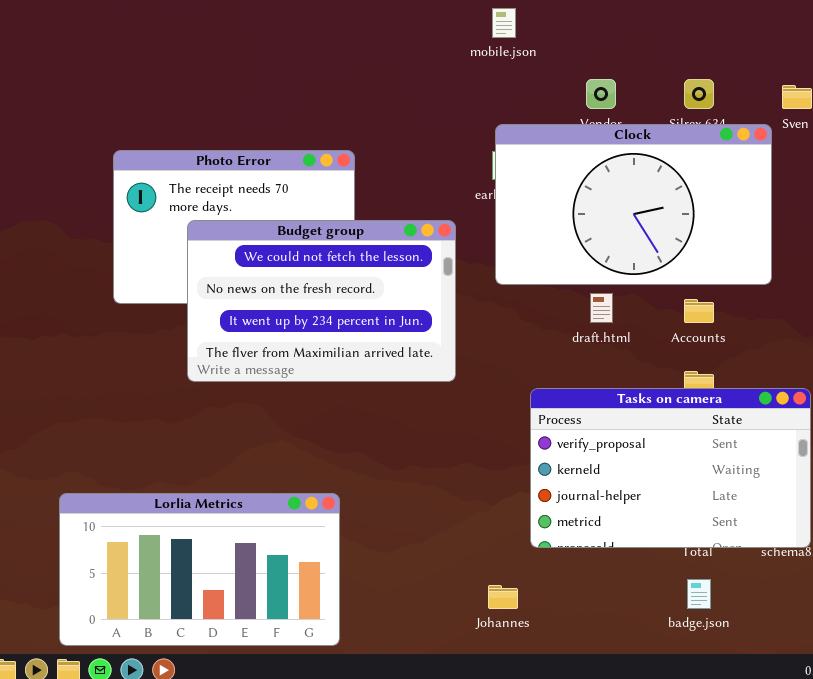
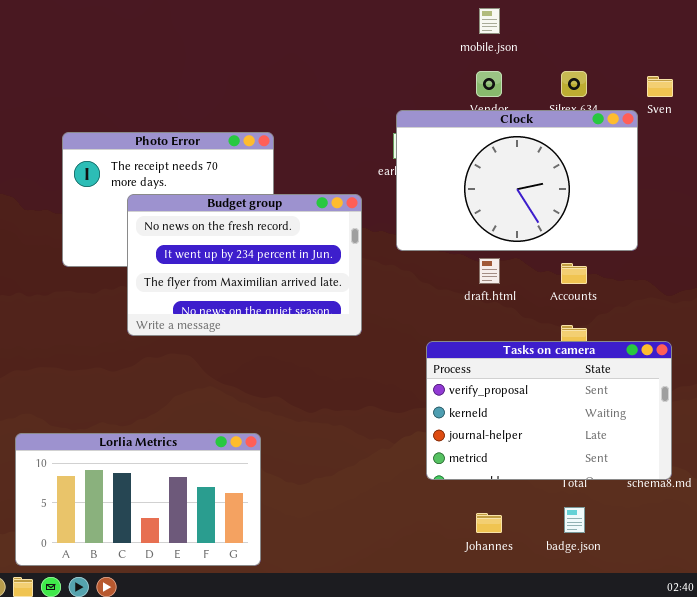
mobile.json: [492,8,516,38] -> [479,8,500,34], moved
Budget group: [187,220,456,382] -> [127,194,362,336], scrolled down 1 row
Johannes: [488,585,518,609] -> [476,513,502,533], moved

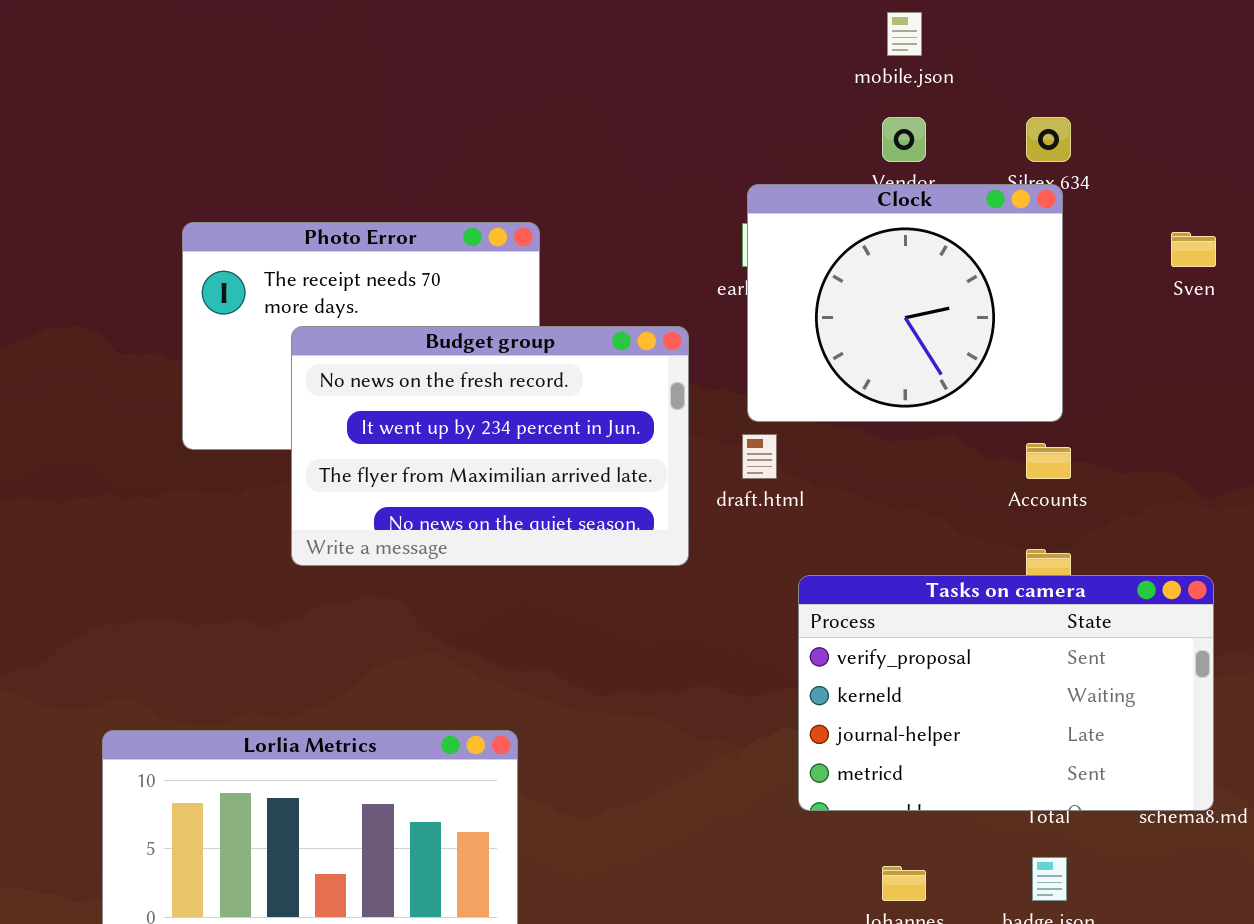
Sven: [647,76,673,97] -> [1171,232,1216,267], moved
Clock: [396,110,638,251] -> [747,184,1063,422], resized
draft.html: [479,258,500,284] -> [742,434,777,479], moved

